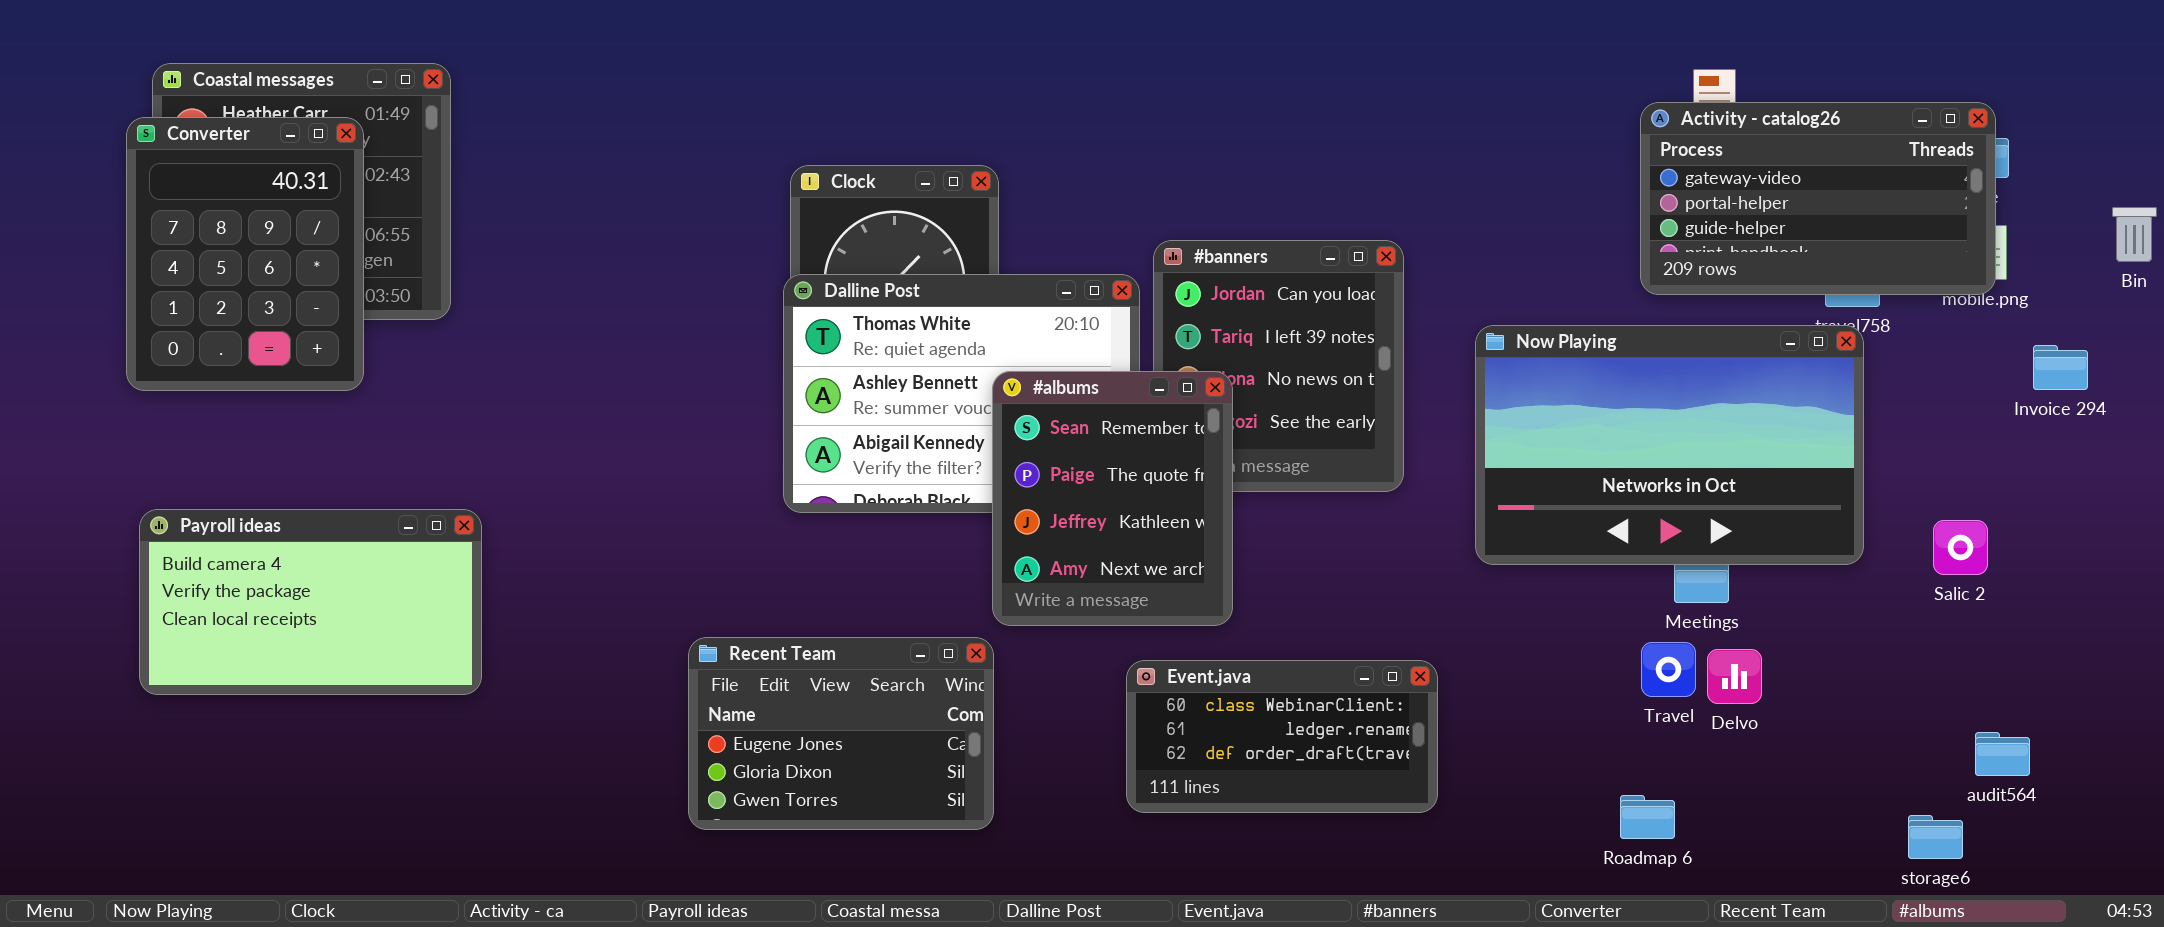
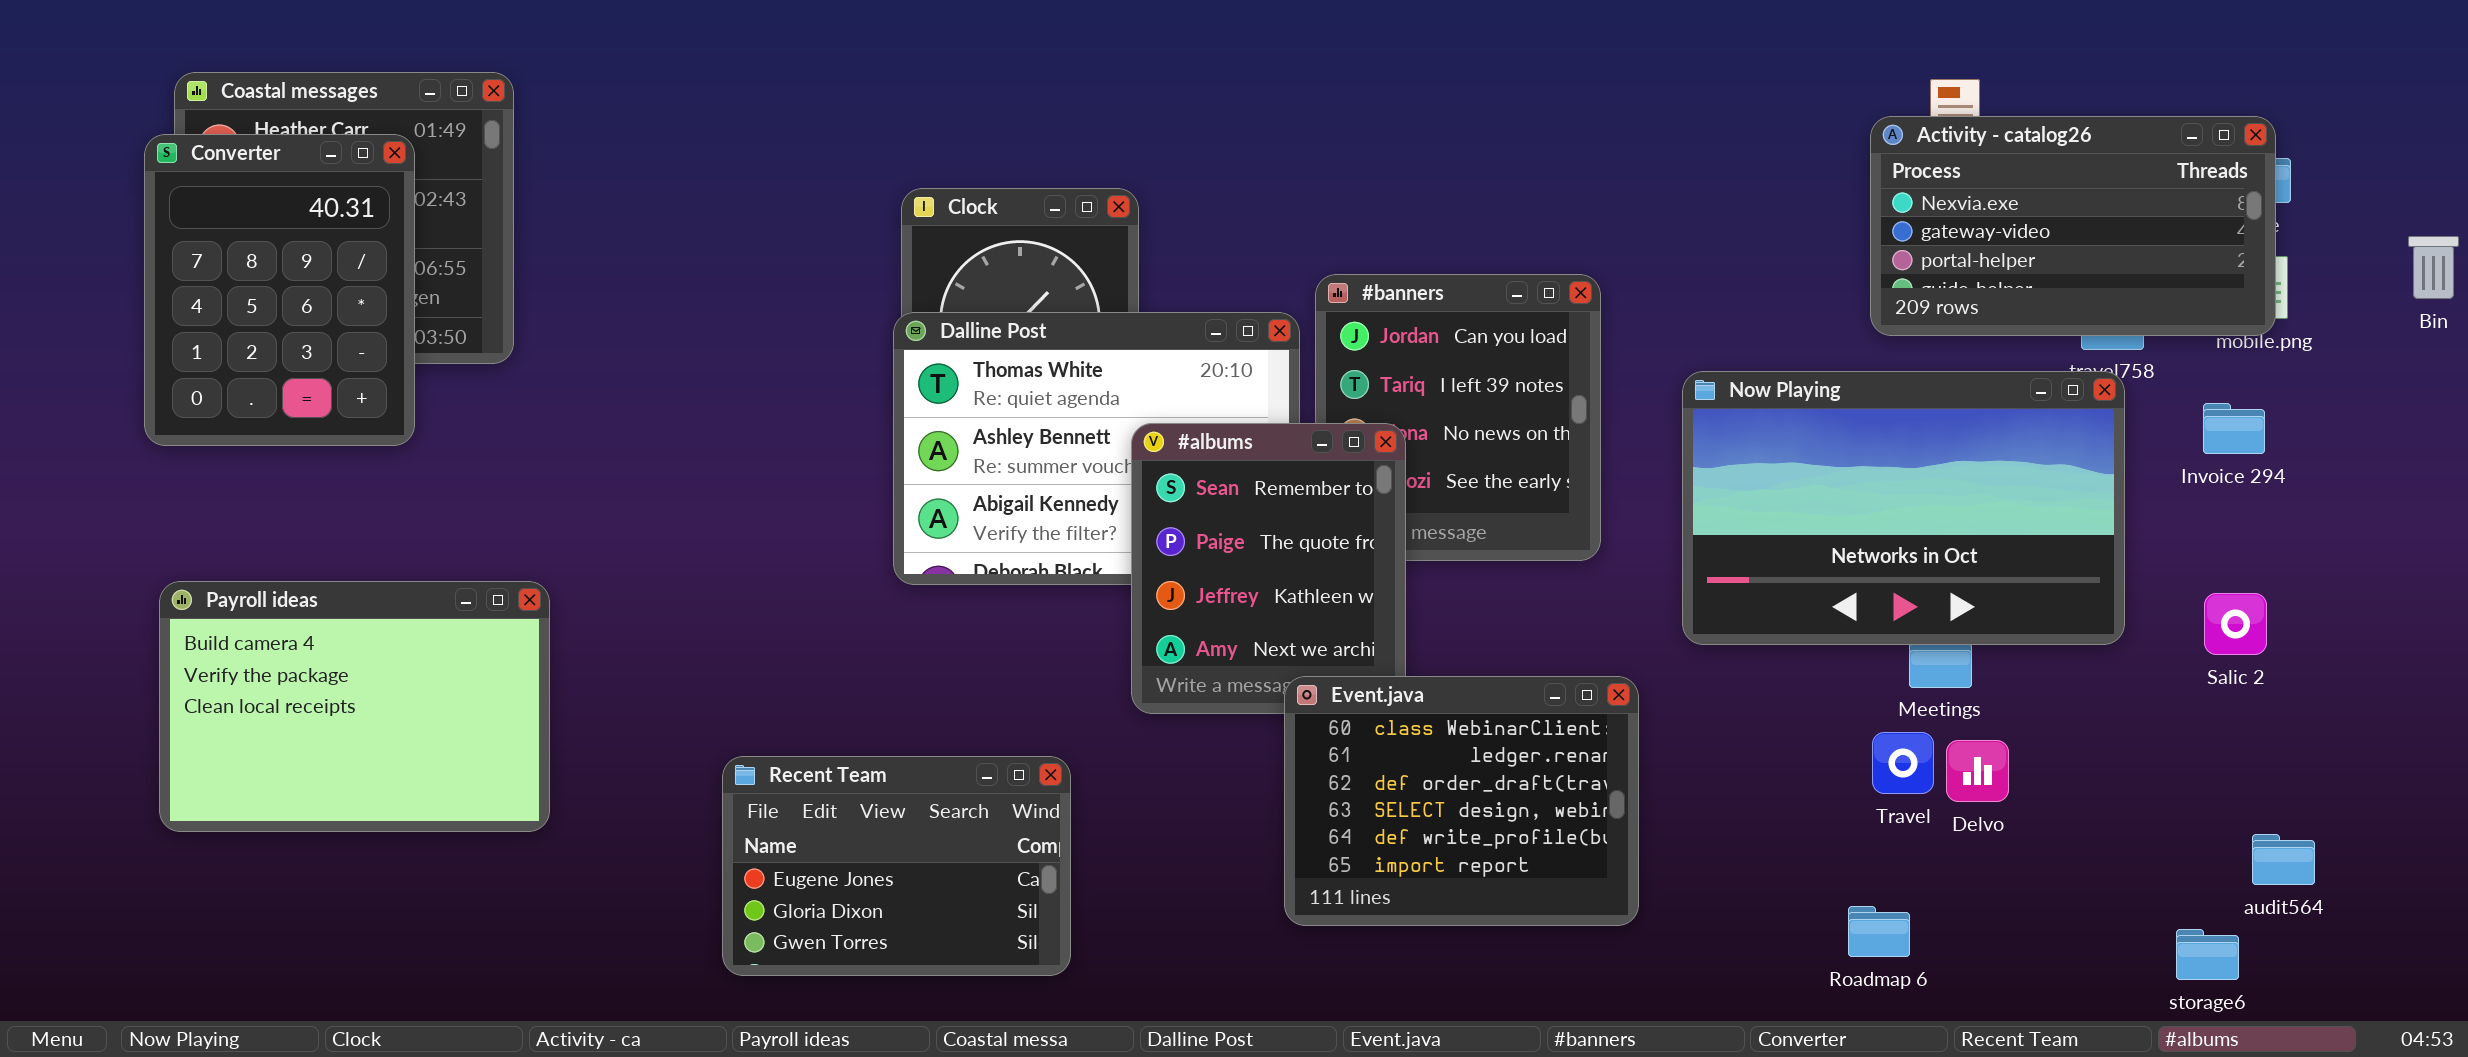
Activity - catalog26: [1640,102,1996,295] -> [1870,116,2276,336], scrolled up 1 row
Invoice 294: [2033,345,2088,390] -> [2203,403,2265,454], moved
Payroll ideas: [139,509,482,695] -> [159,581,550,832], resized
Recent Team: [688,637,994,830] -> [722,756,1071,976], moved
Event.java: [1126,660,1438,813] -> [1284,676,1639,926], resized

